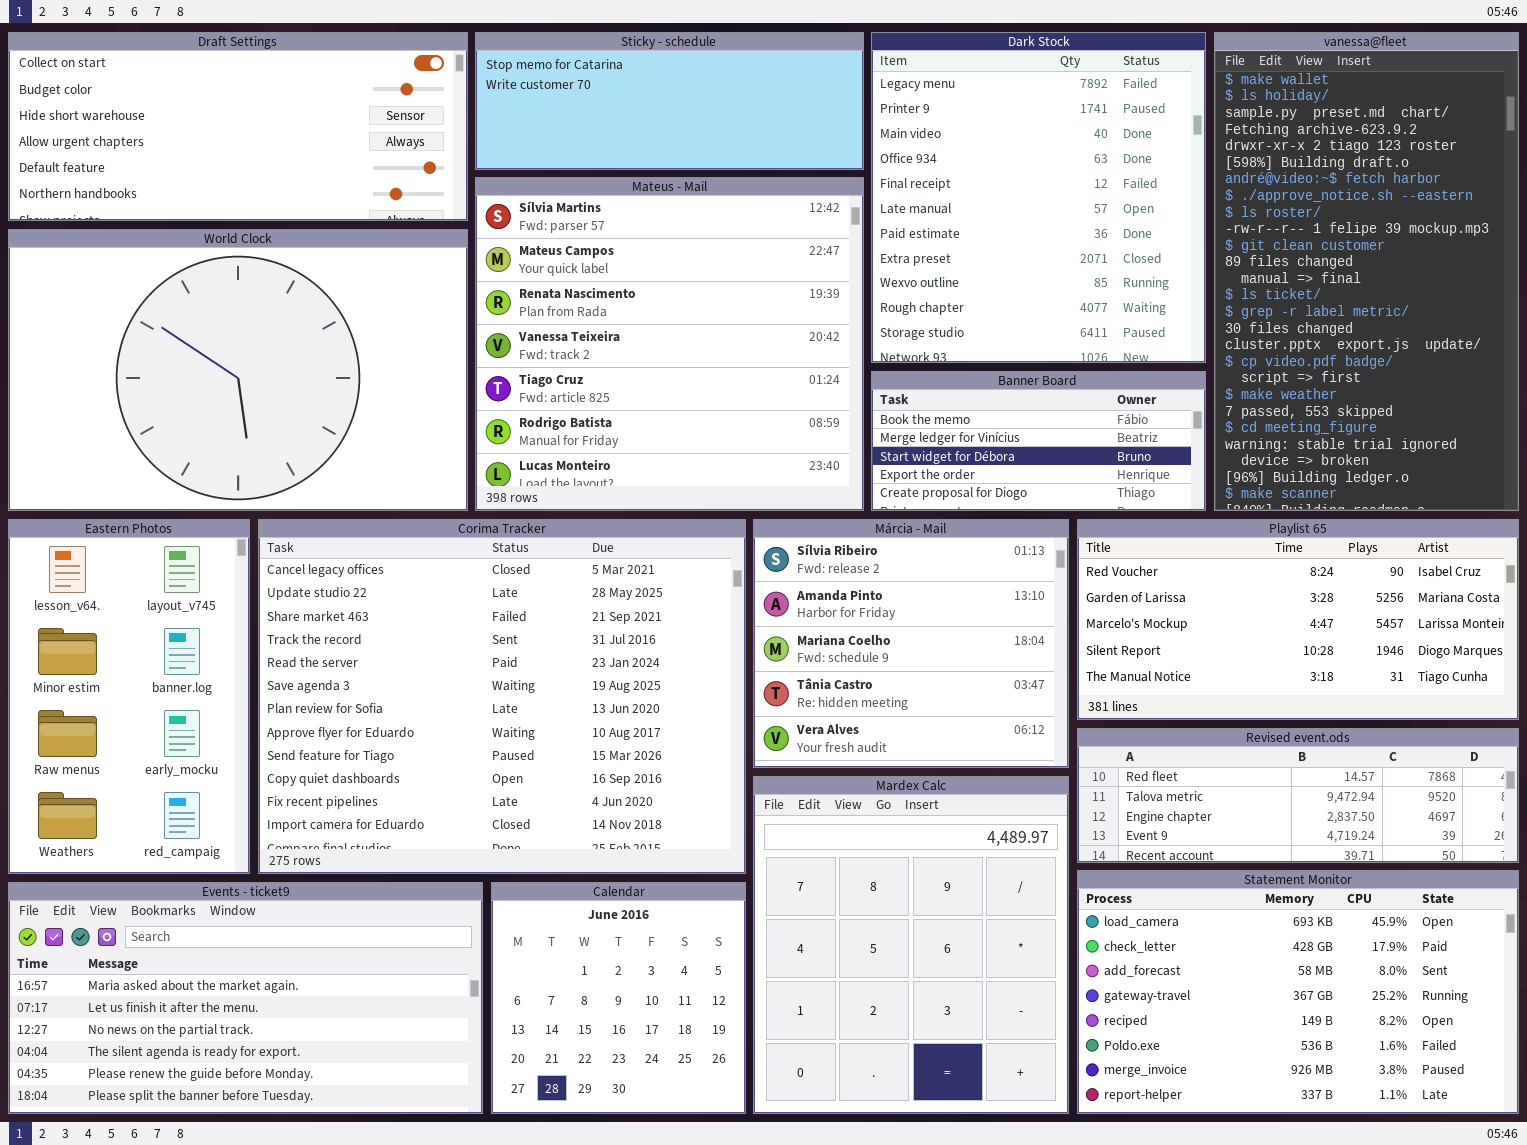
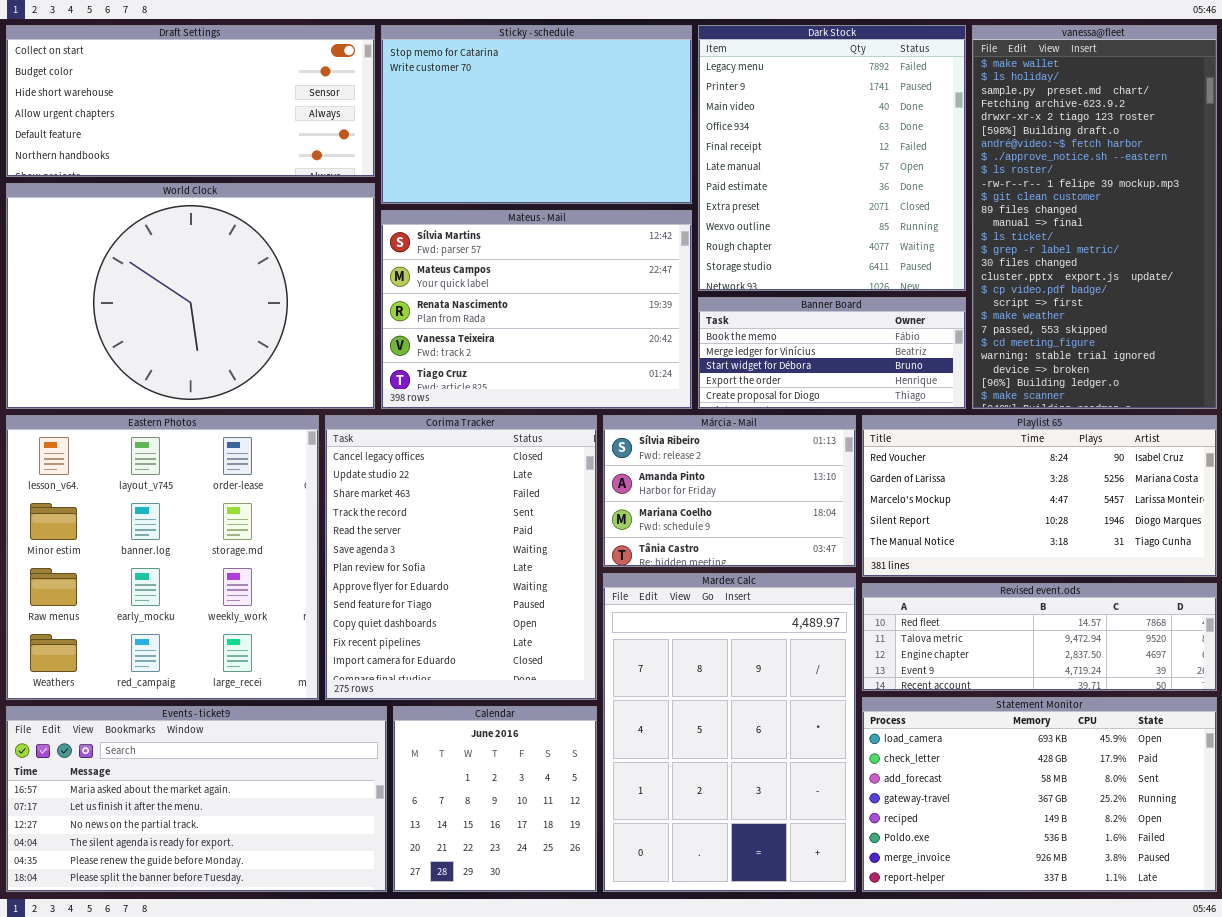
Sticky - schedule: [475,32,864,170] -> [381,25,692,204], resized
Mateus - Mail: [475,177,864,511] -> [381,210,692,409], resized
Eastern Photos: [8,519,250,874] -> [6,415,319,700], resized
Corima Tracker: [258,519,746,874] -> [325,415,597,700], resized
Márcia - Mail: [753,519,1069,768] -> [603,415,856,567], resized
Mardex Calc: [753,776,1069,1114] -> [603,573,856,892], resized

